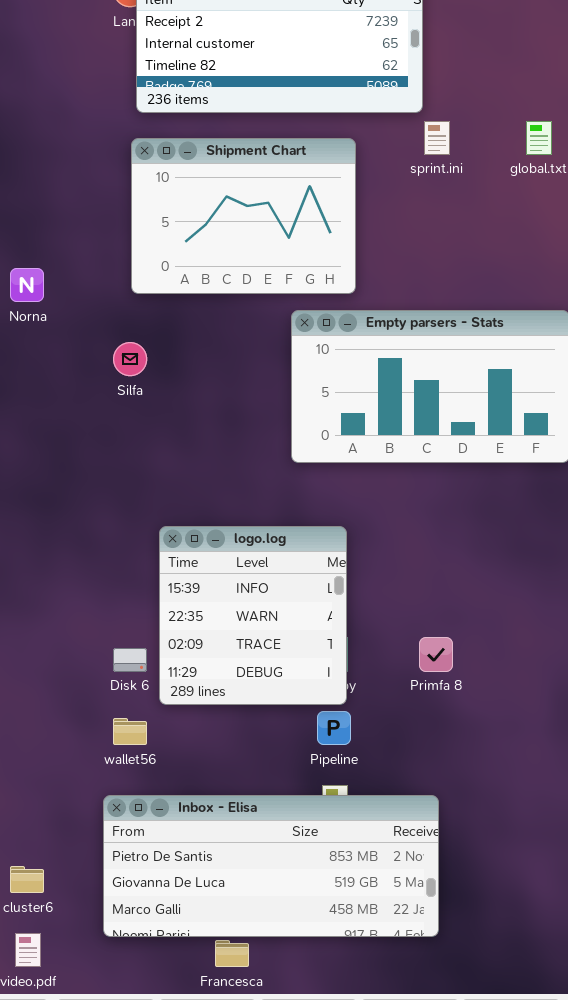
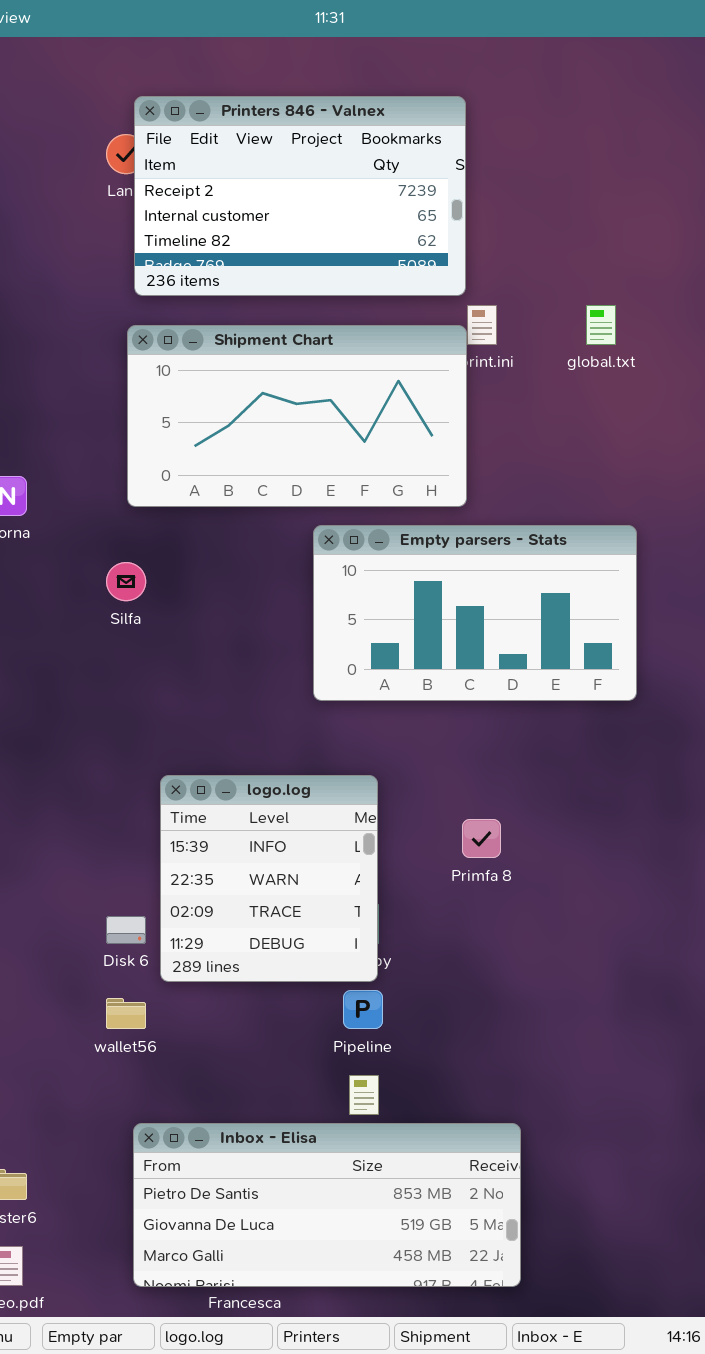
Shipment Chart: [131,138,356,294] -> [127,325,467,507], resized
Primfa 8: [419,637,453,672] -> [462,819,501,858], moved
Inbox - Elisa: [103,795,439,937] -> [133,1123,521,1287], moved

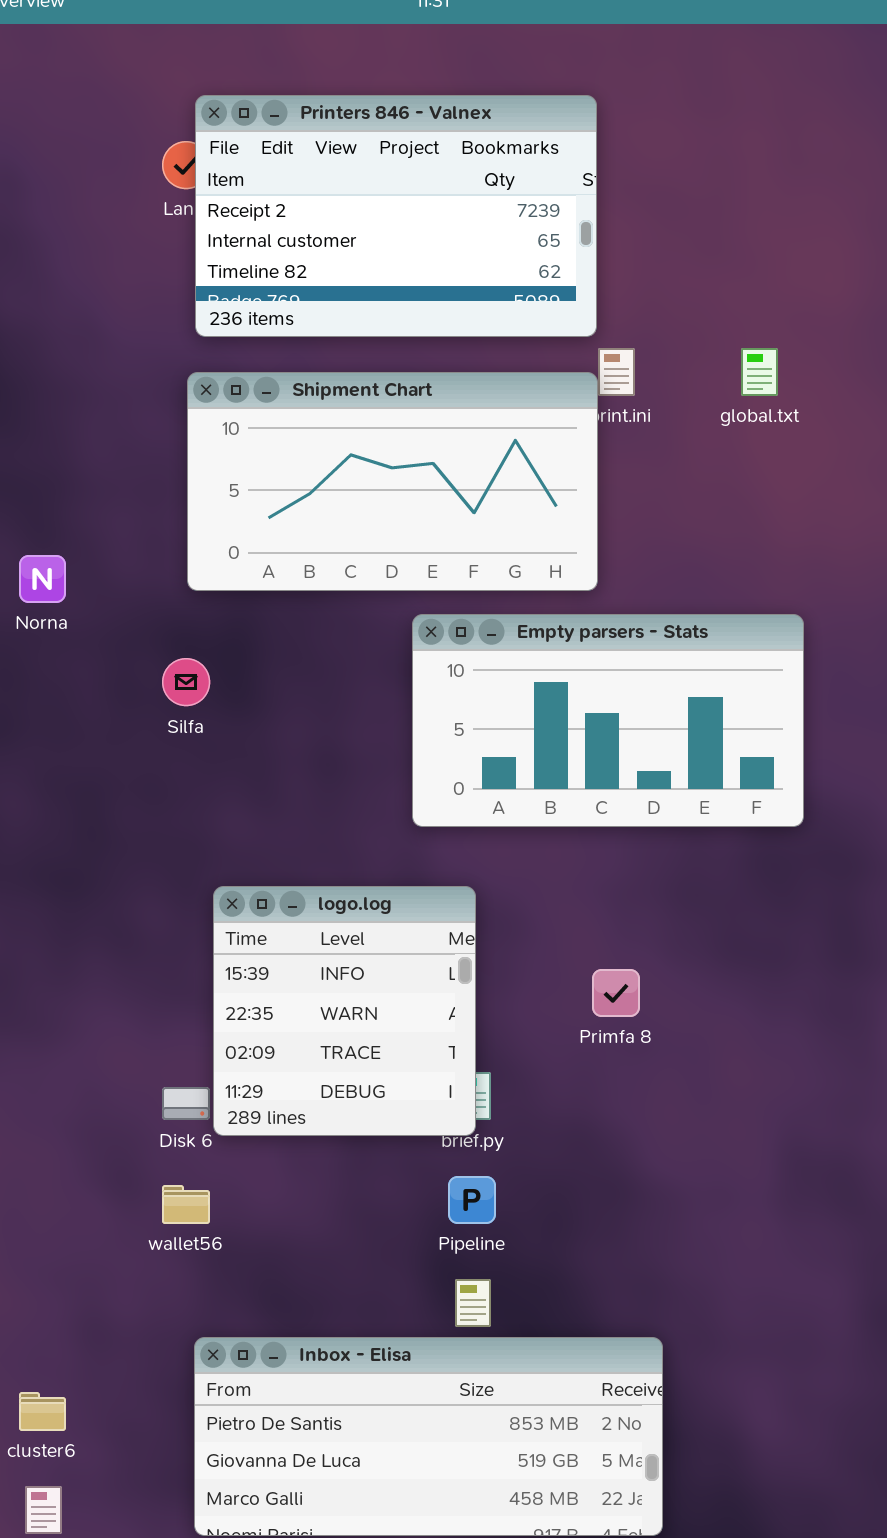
logo.log: [160,775,378,982] -> [213,886,476,1136], moved

